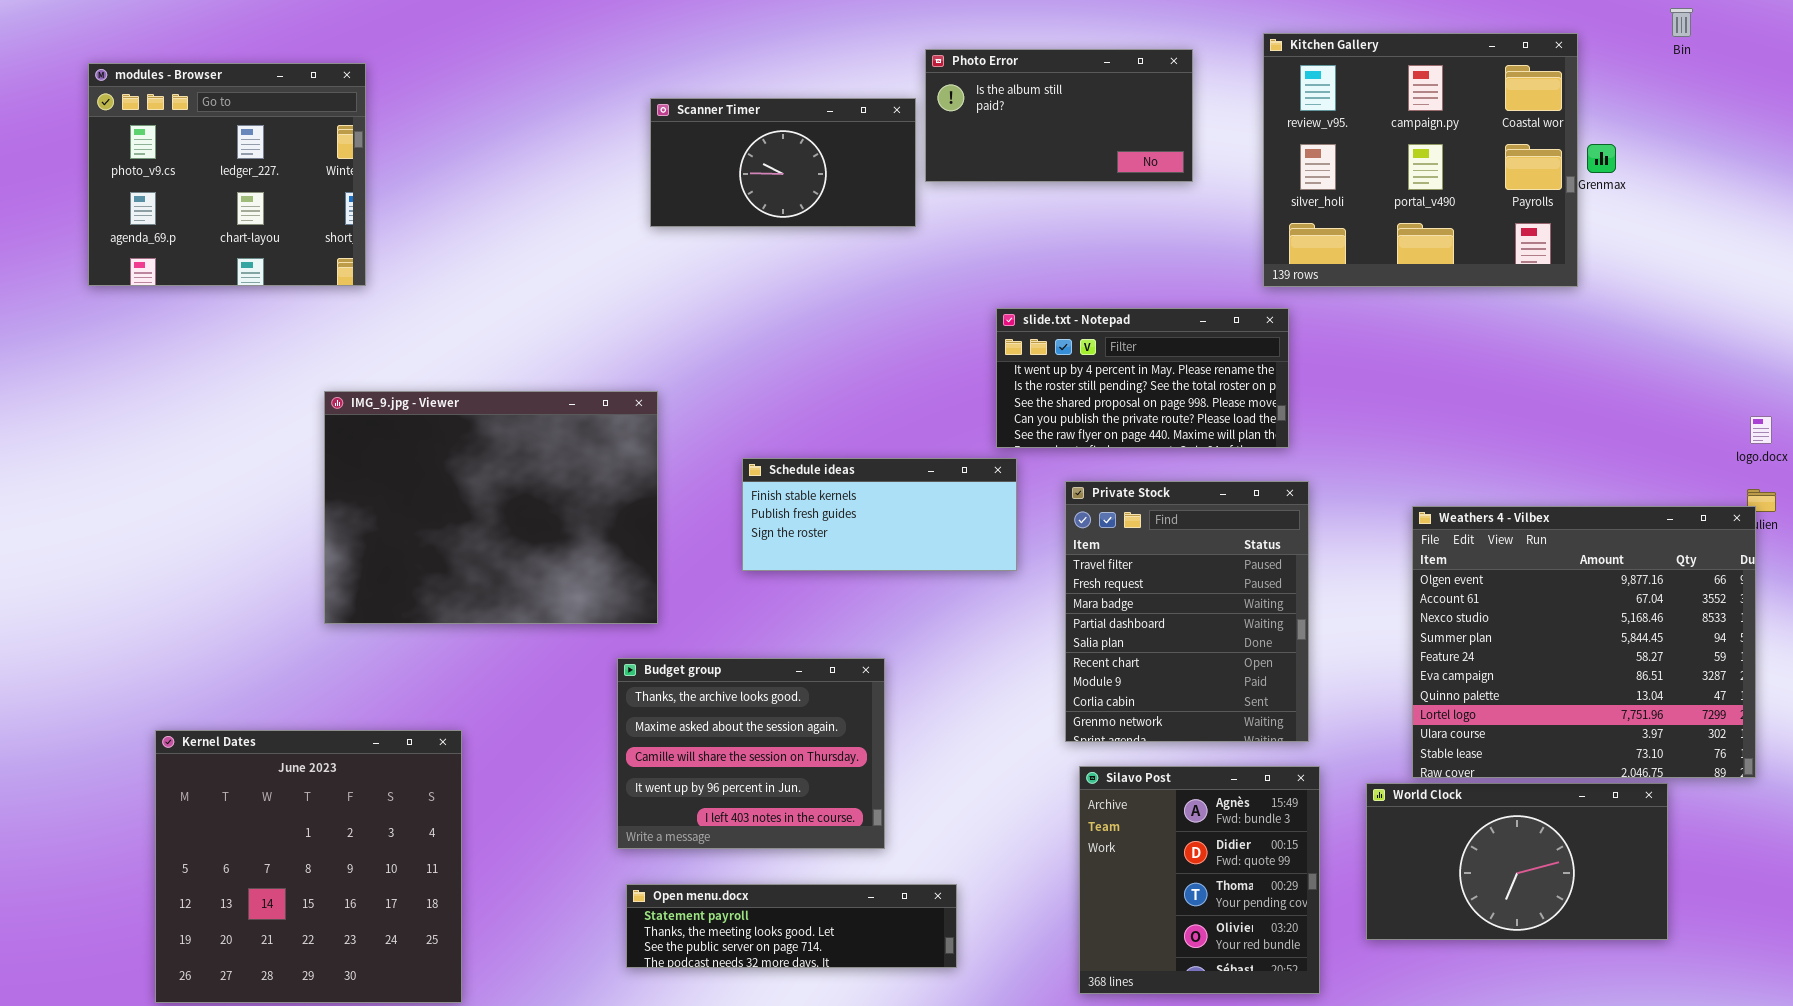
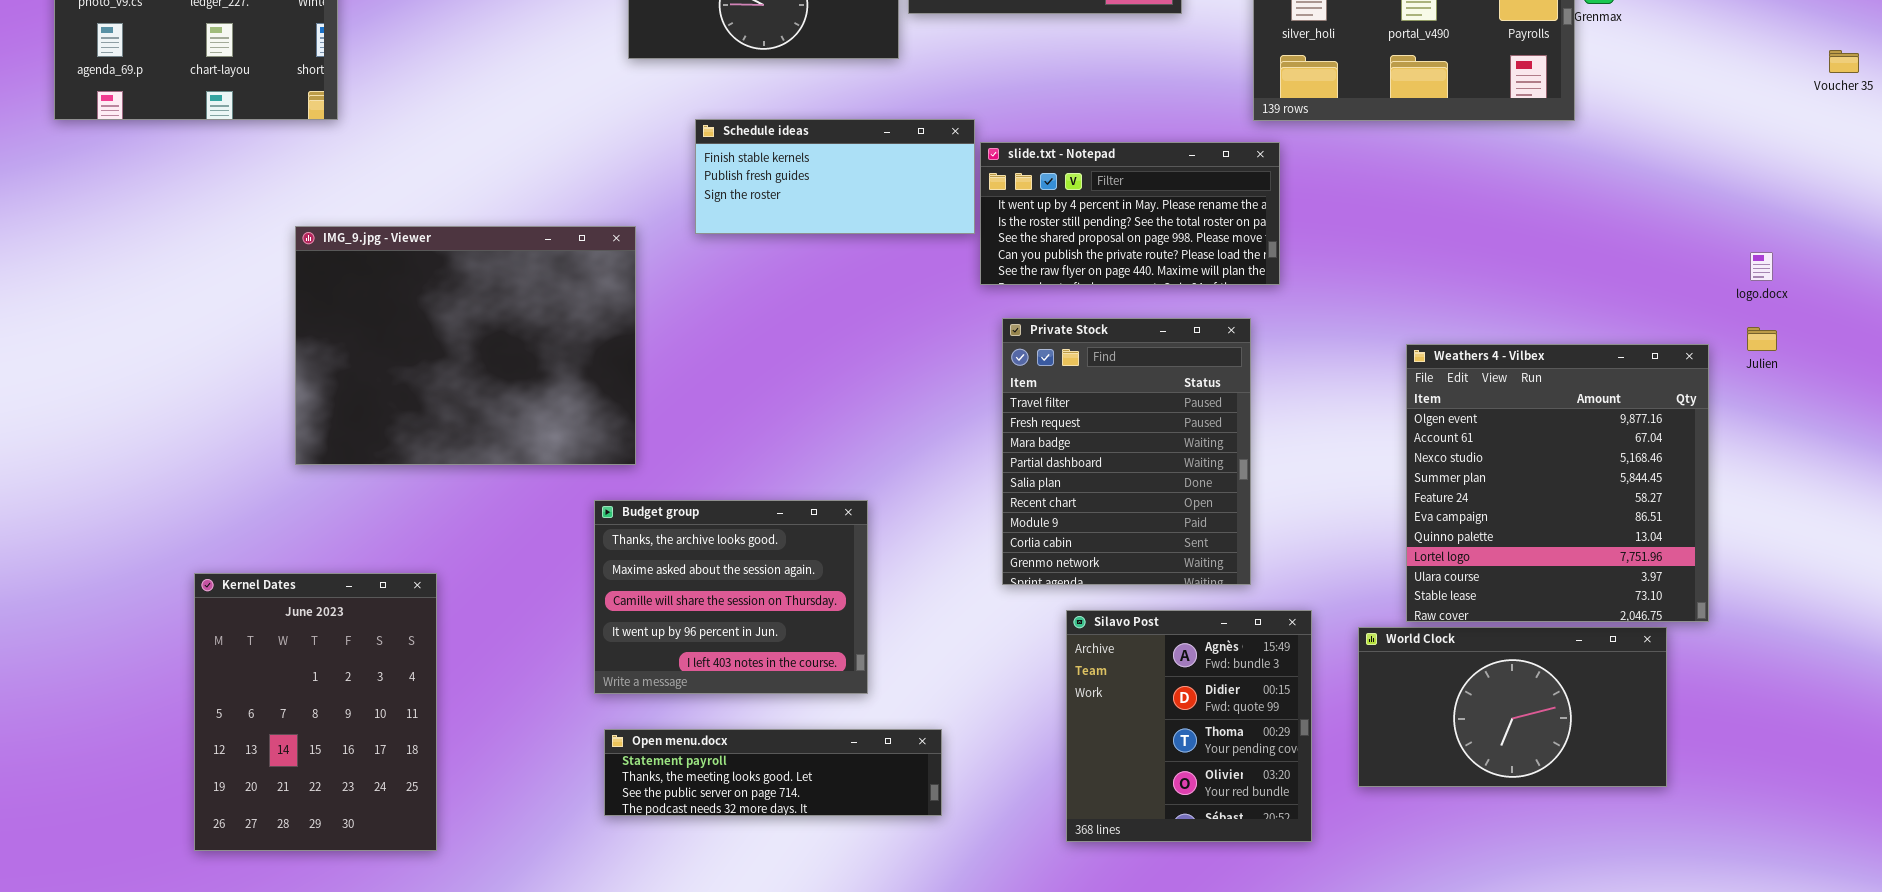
Schedule ideas: [742,458,1017,571] -> [695,119,975,234], moved
Private Stock: [1065,481,1309,742] -> [1002,318,1251,585], moved
Weathers 4 - Vilbex: [1412,506,1756,778] -> [1406,344,1709,622], resized
Kernel Dates: [155,730,462,1003] -> [194,573,437,851], resized

